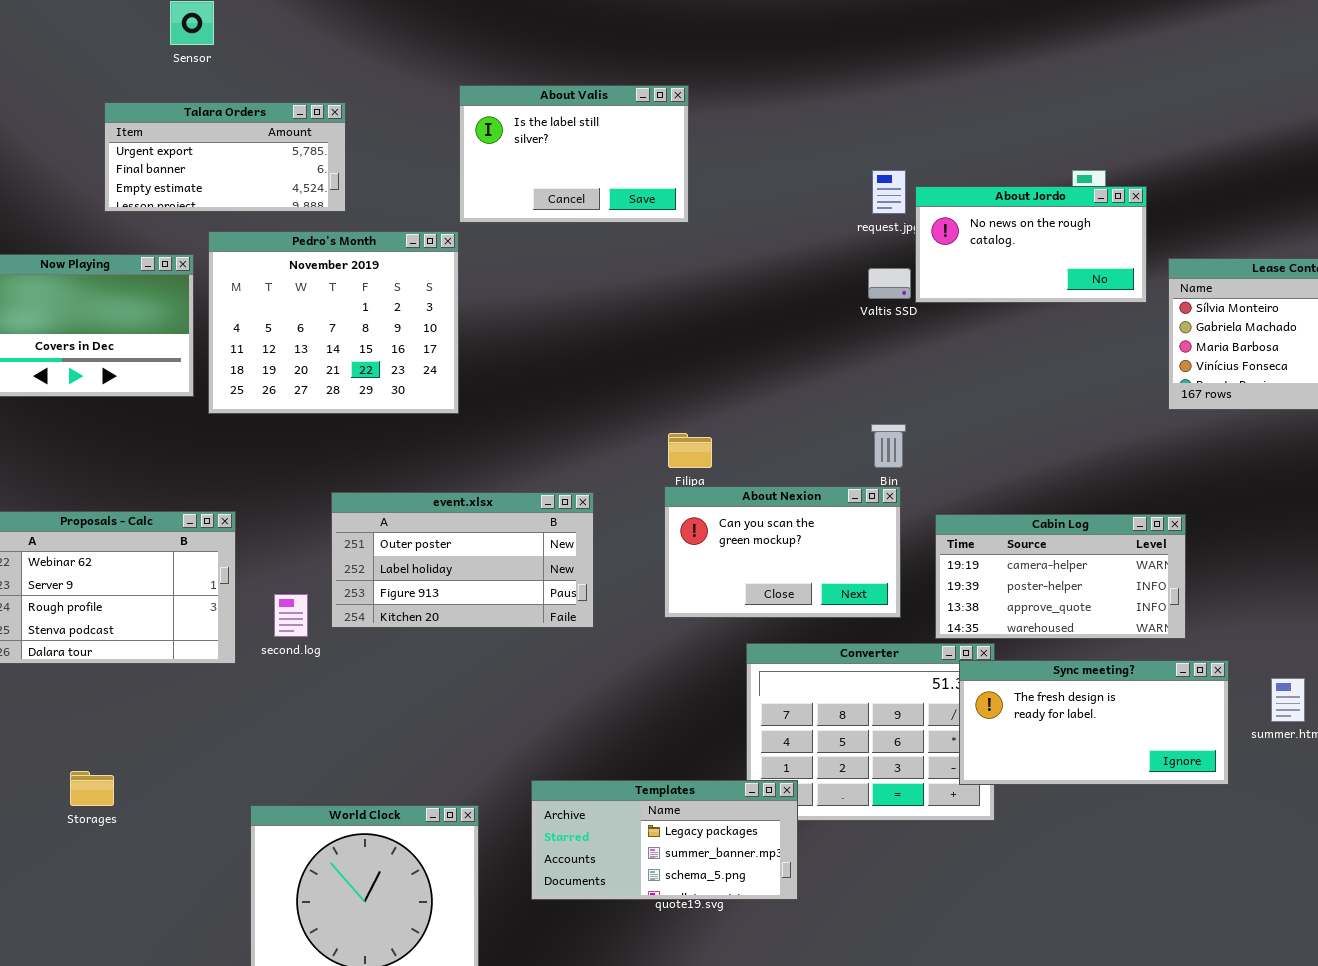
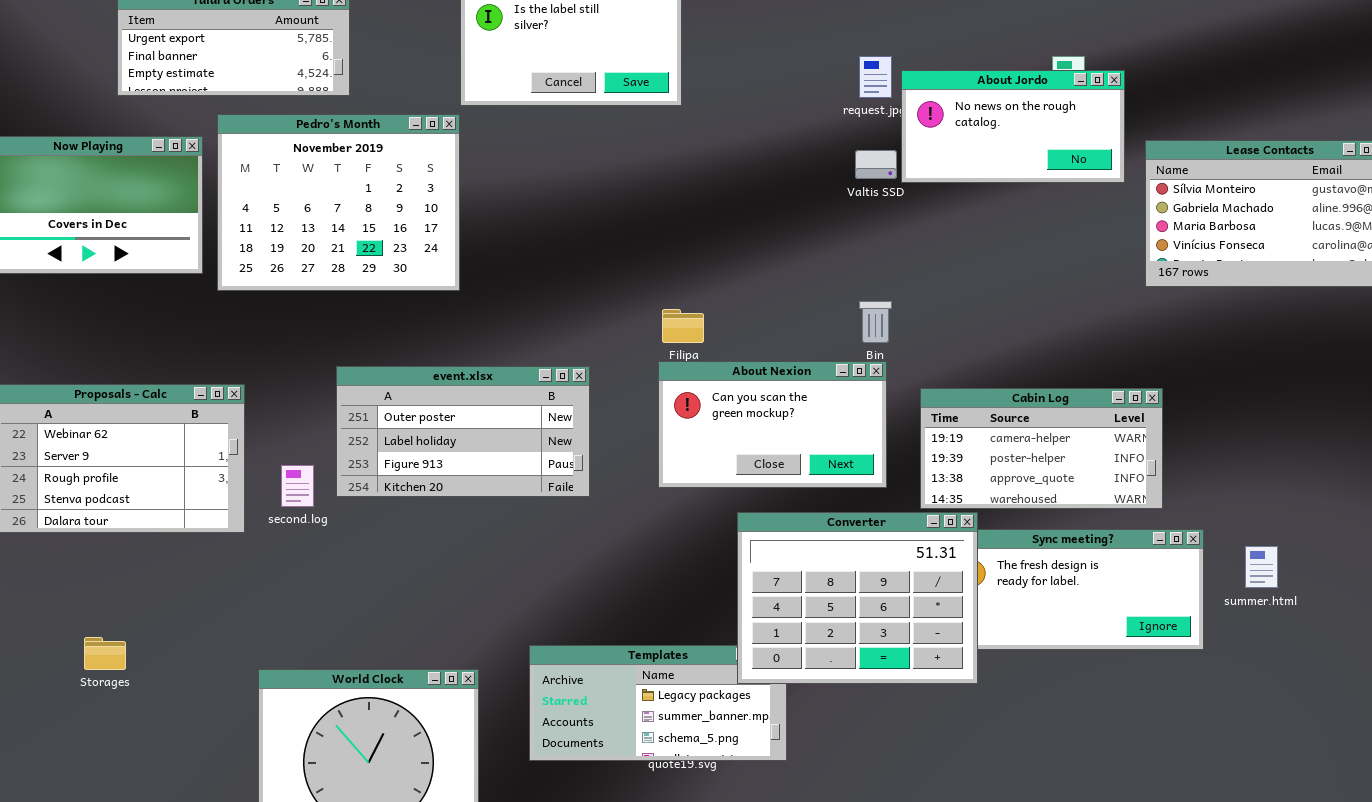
Converter: [746,643,995,821] -> [737,512,978,684], raised

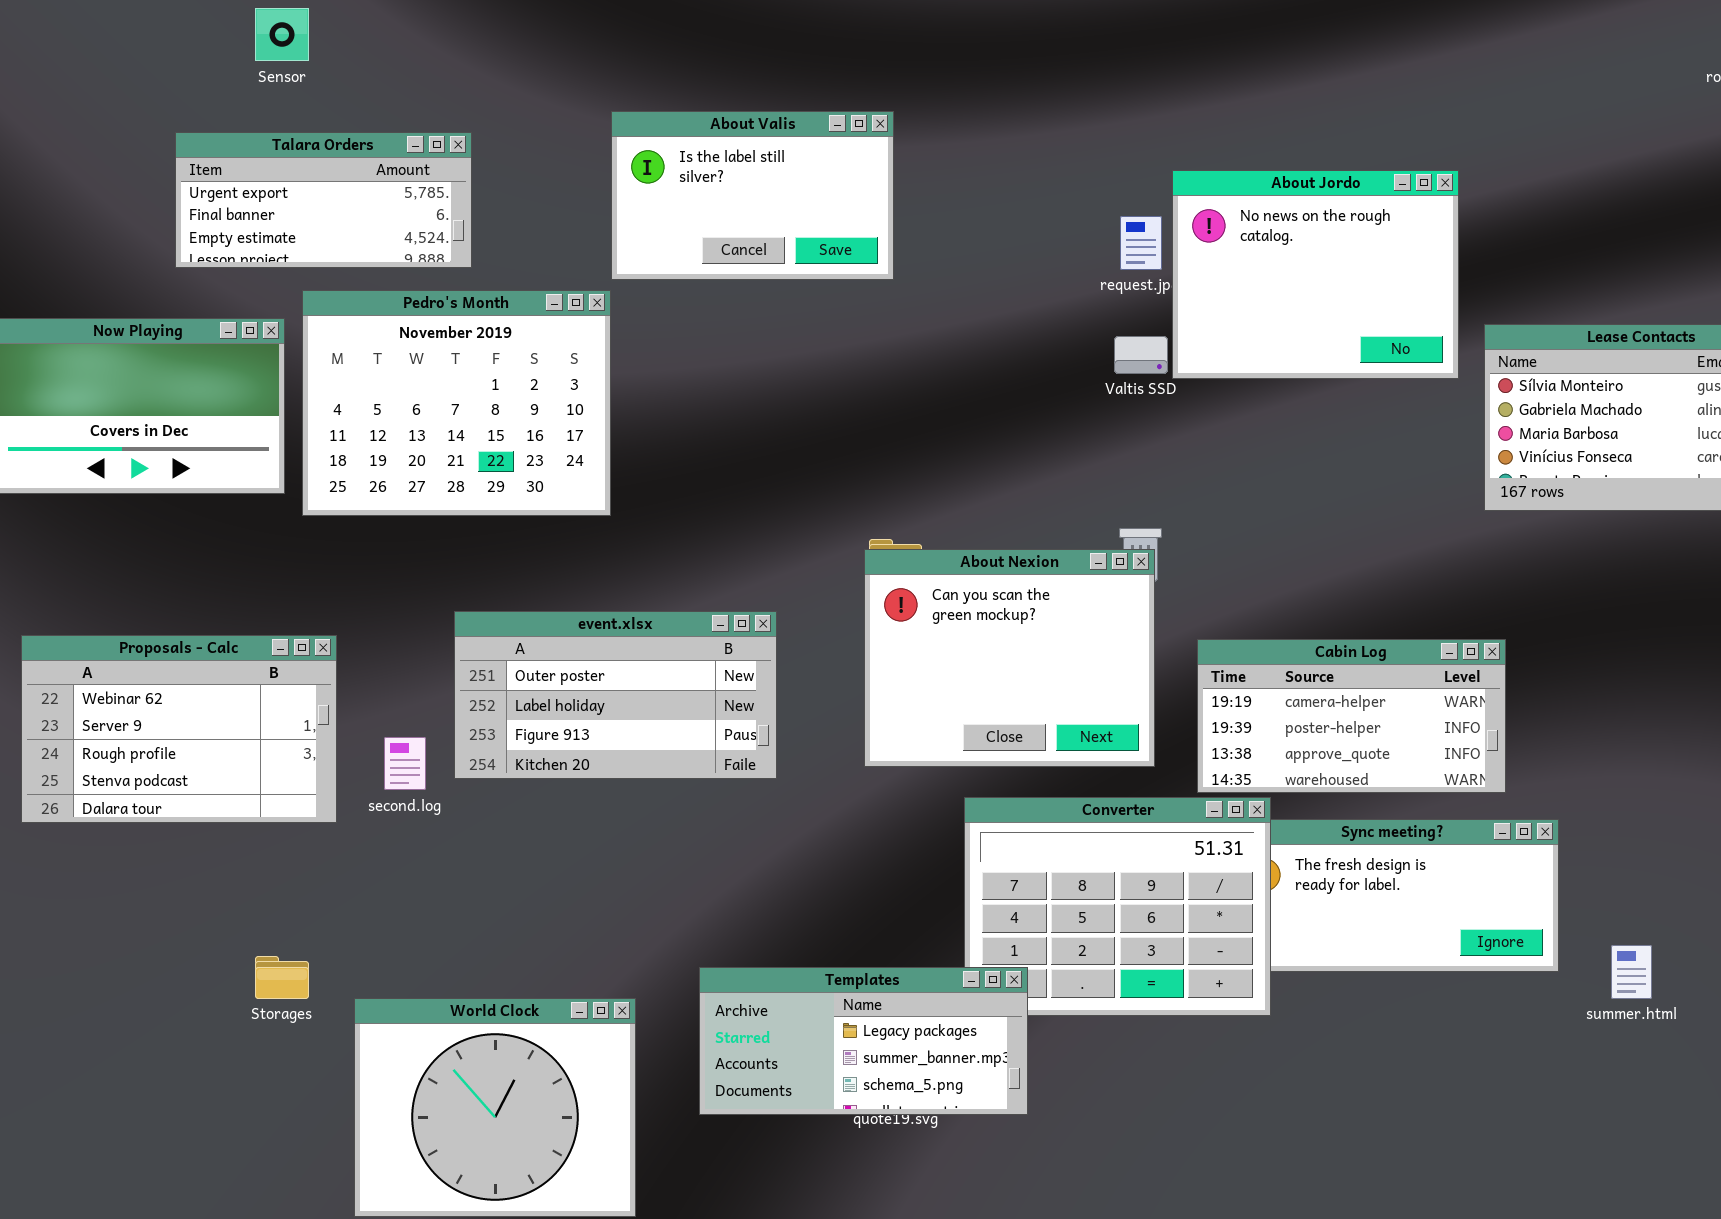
About Jordo: [901,70,1125,183] -> [1172,170,1459,379], resized
About Nexion: [658,361,887,488] -> [864,549,1155,767], resized
summer.html: [1245,546,1278,588] -> [1611,945,1652,999], moved
Storages: [84,637,126,670] -> [255,956,309,999], moved
Templates: [529,645,787,761] -> [699,967,1028,1115], raised

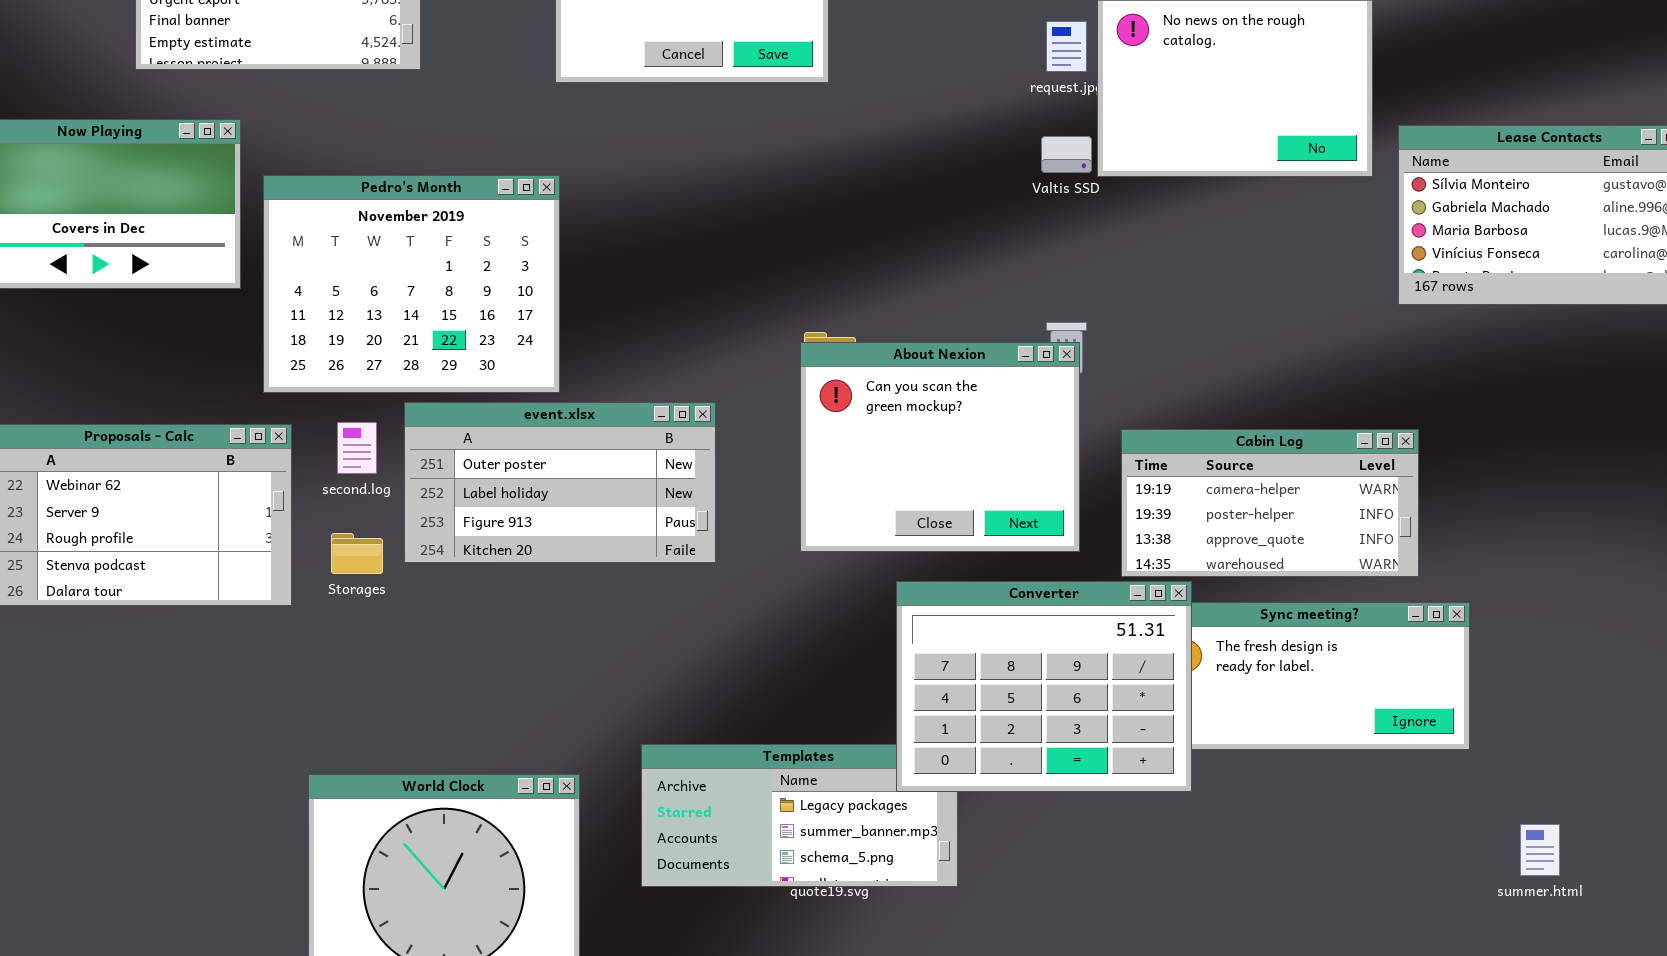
Pedro's Month: [302,290,611,516] -> [263,175,560,393], moved
second.log: [384,737,426,790] -> [337,422,377,474], moved
Converter: [964,797,1271,1016] -> [896,581,1192,792], raised
summer.html: [1611,945,1652,999] -> [1520,824,1560,876], moved
Storages: [255,956,309,999] -> [331,533,383,574], moved

